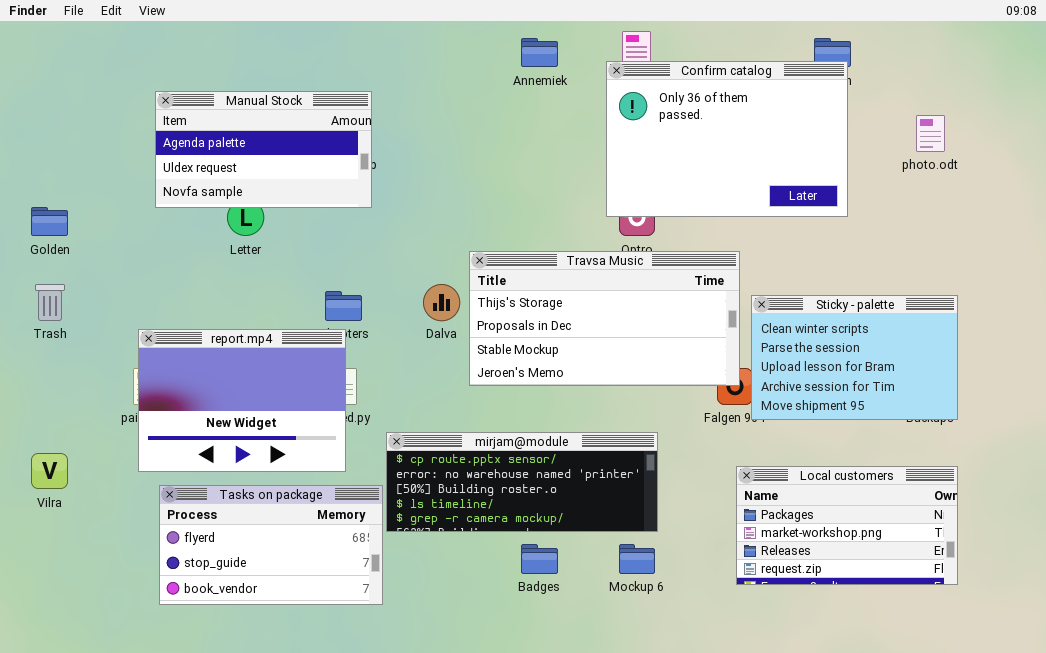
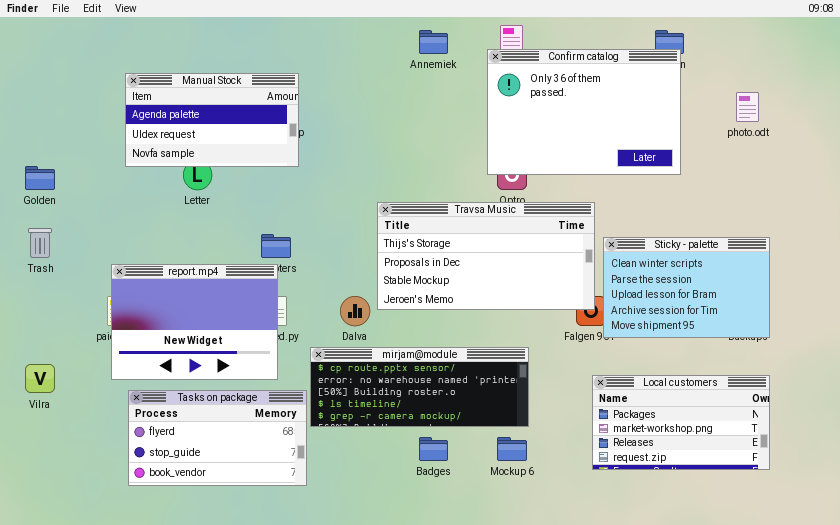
Dalva: [423,284,460,321] -> [340,296,370,326], moved

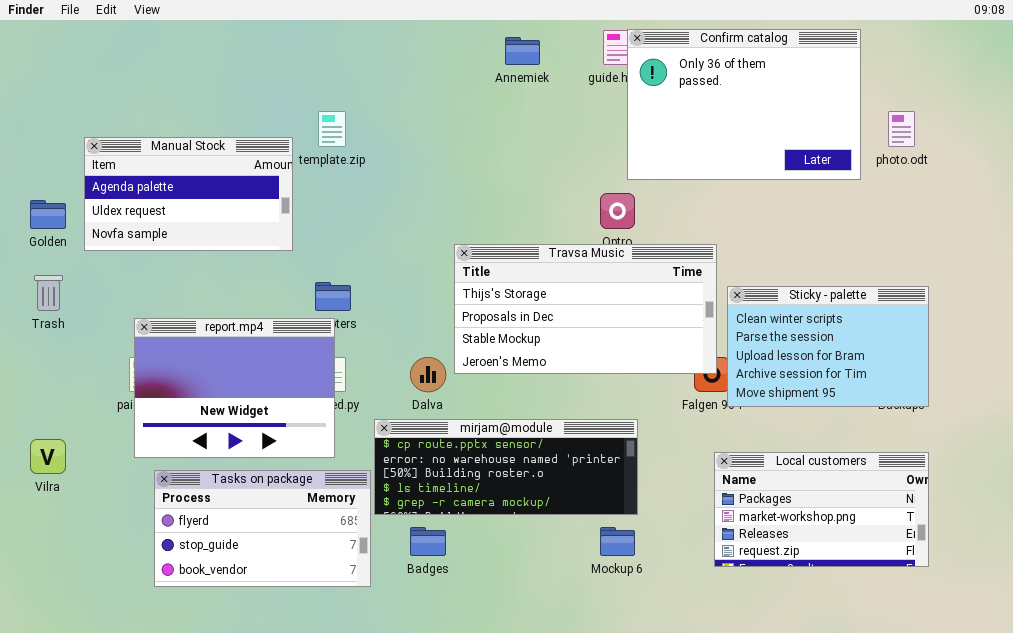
Confirm catalog: [487,49,681,175] -> [627,29,861,180], moved
Manual Stock: [125,73,299,167] -> [84,137,293,251], moved
Badges: [419,437,448,461] -> [410,527,446,556], moved

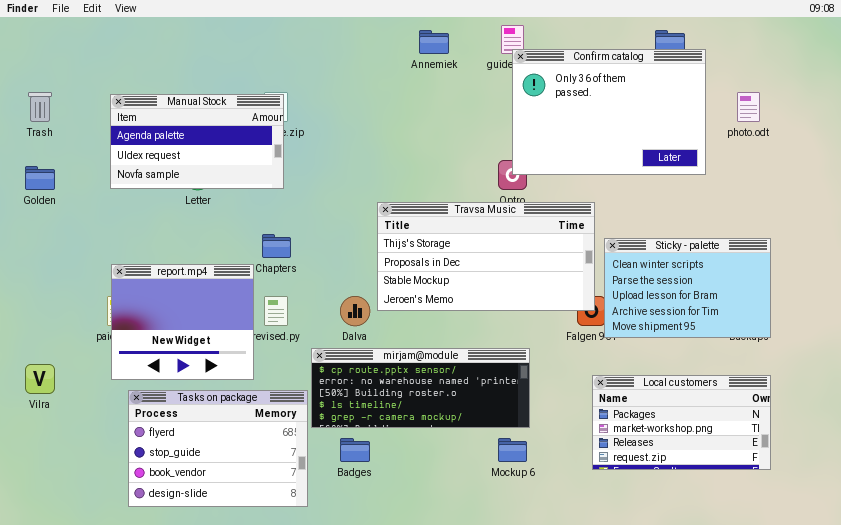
Confirm catalog: [627,29,861,180] -> [512,49,706,175], moved
Manual Stock: [84,137,293,251] -> [110,94,284,189], moved
Trash: [34,275,63,311] -> [28,92,52,122], moved
report.mp4: [134,318,335,458] -> [111,264,254,380], resized
Tasks on package: [154,470,371,587] -> [128,390,308,507], resized

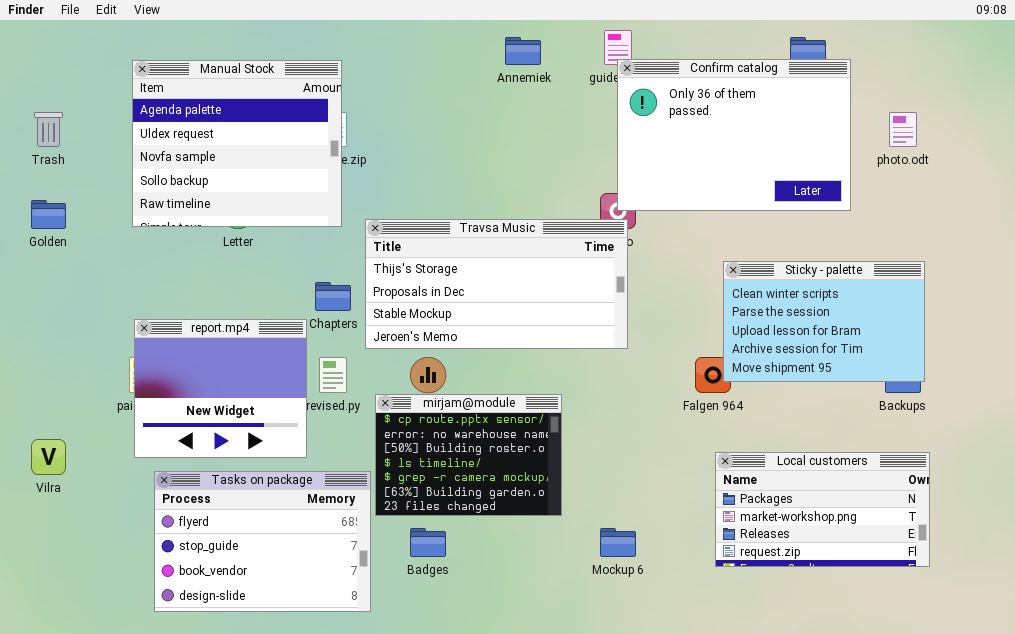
Manual Stock: [110,94,284,189] -> [132,60,342,227], resized
Travsa Music: [377,202,595,311] -> [365,219,628,349], moved
Sticky - palette: [604,238,771,338] -> [723,261,925,382], moved
mirjam@module: [311,348,530,428] -> [375,394,562,516], resized

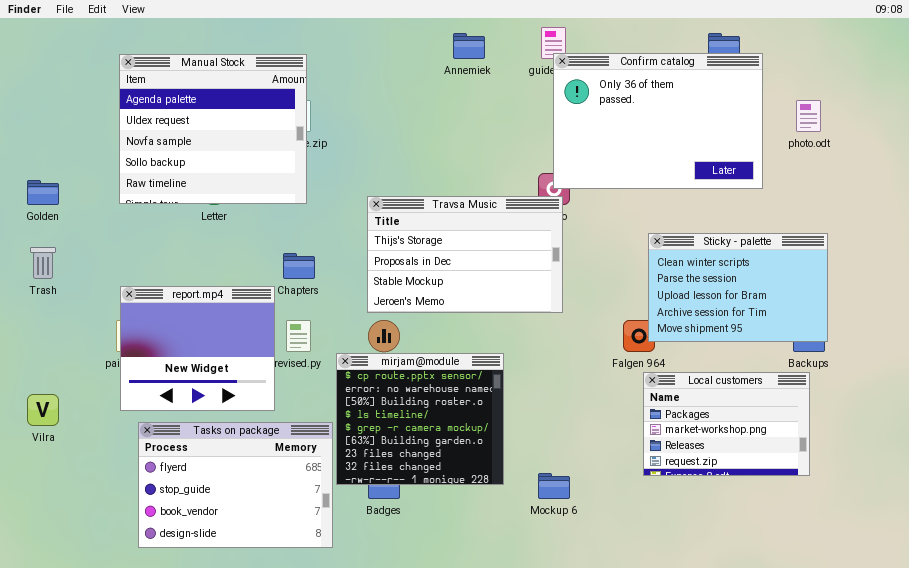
Trash: [34,112,63,147] -> [30,247,56,279], moved
Travsa Music: [365,219,628,349] -> [367,196,563,313], resized
mirjam@module: [375,394,562,516] -> [336,353,504,485], resized
Local customers: [715,452,930,567] -> [643,372,810,476], moved, resized

